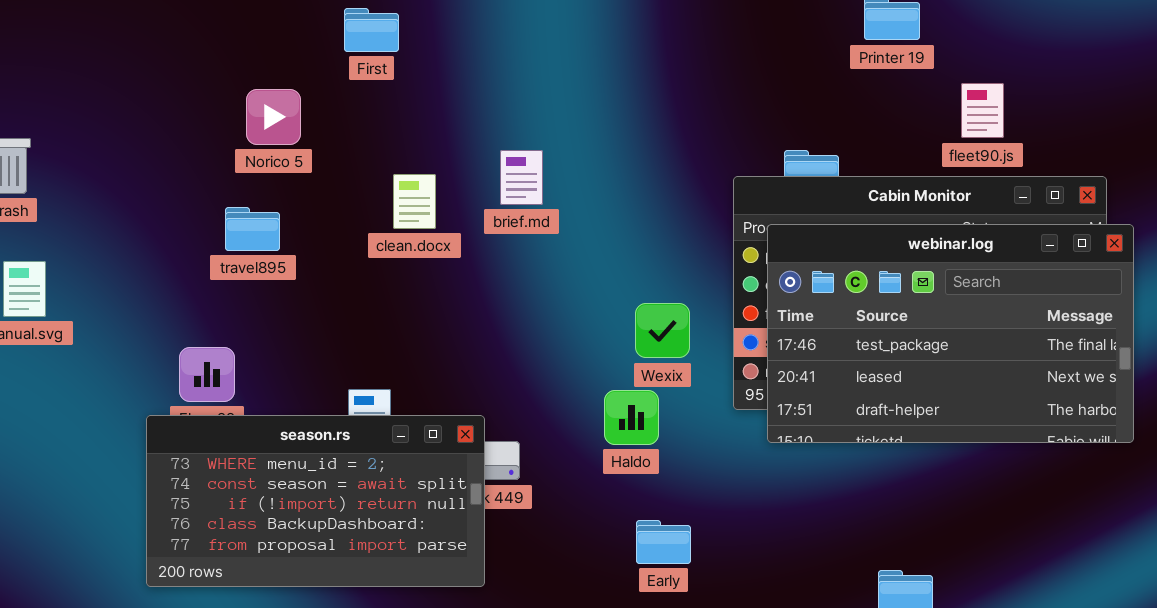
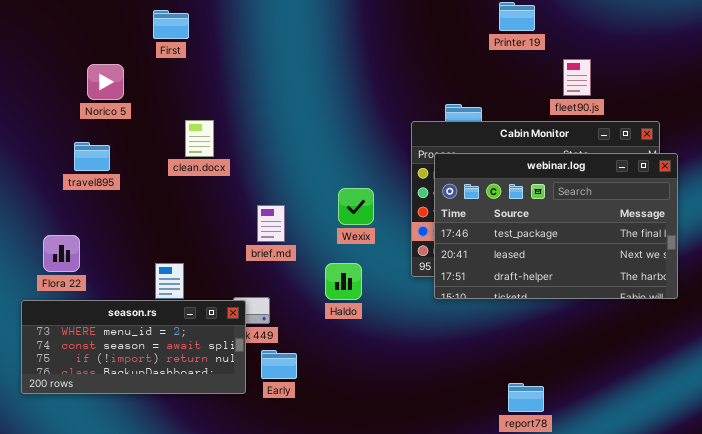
brief.md: [500,150,543,205] -> [257,205,285,242], moved
Wexix: [635,303,690,358] -> [338,188,374,225], moved
season.rs: [146,415,485,587] -> [21,300,246,394], resized
Early: [636,520,691,564] -> [261,350,297,379], moved

